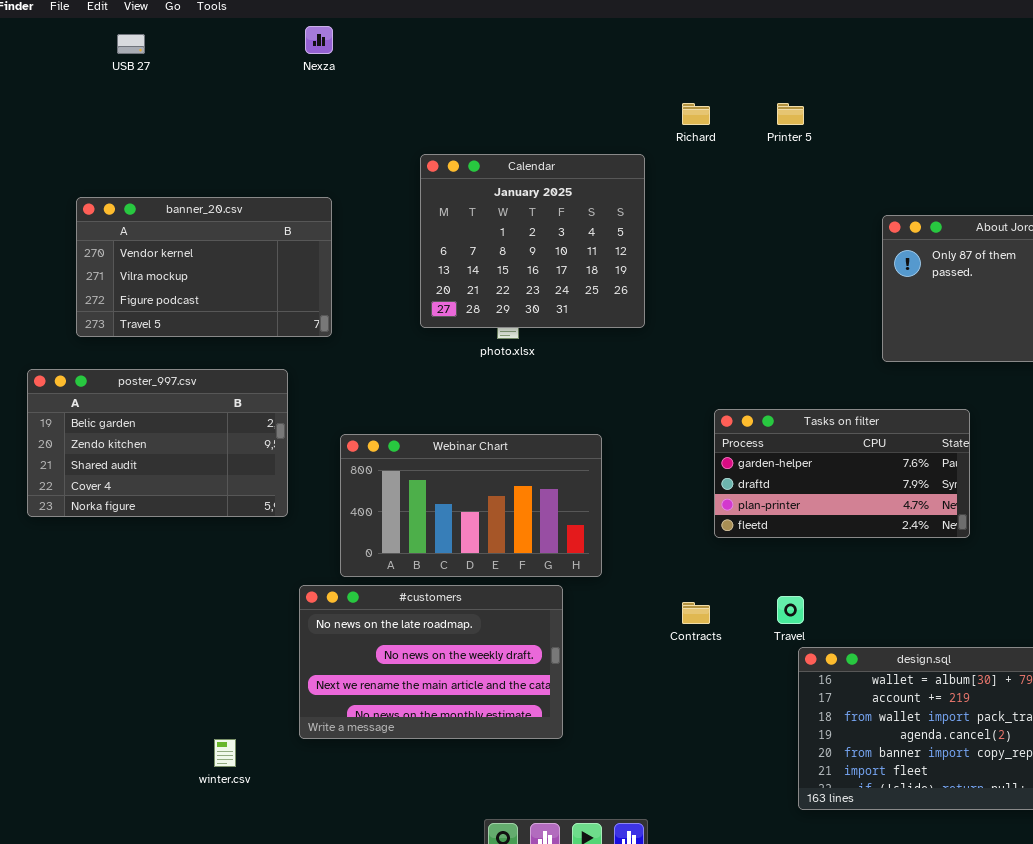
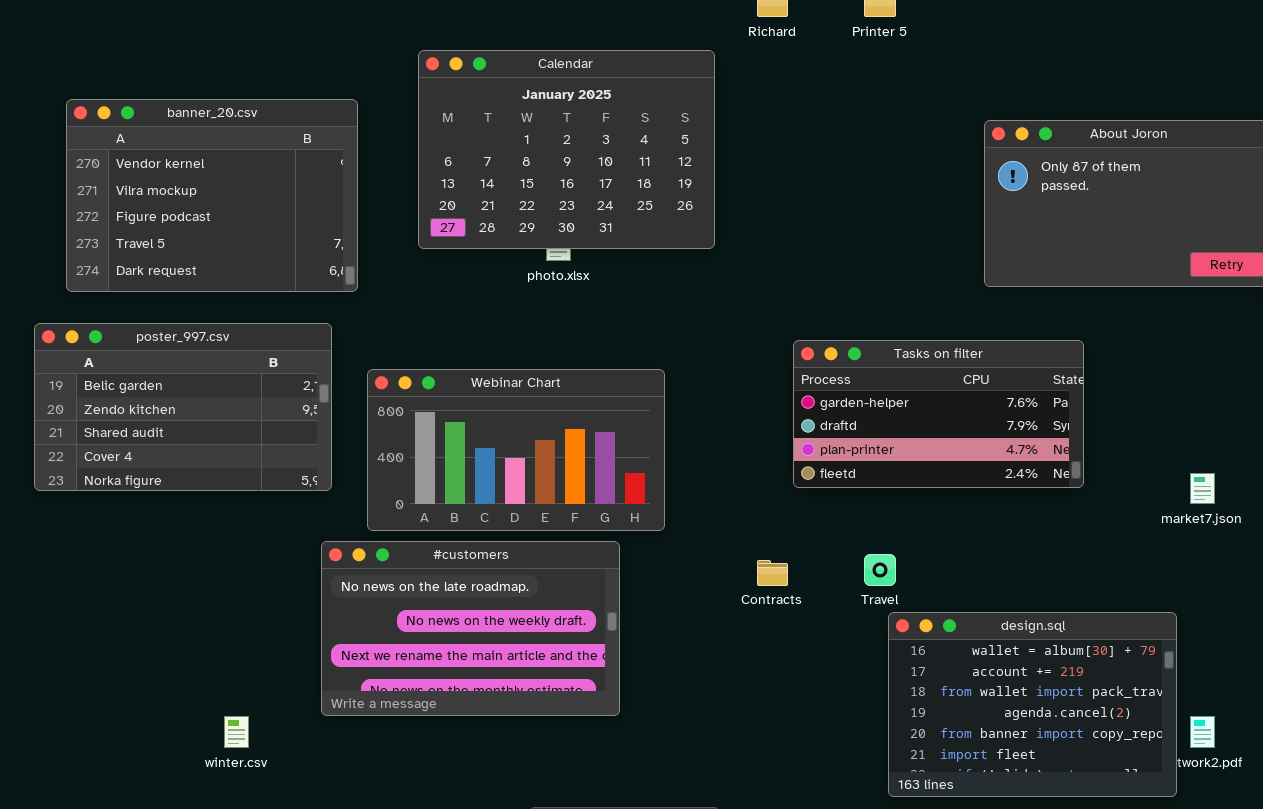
Calendar: [420,154,645,328] -> [418,50,715,249], resized
banner_20.csv: [76,197,332,337] -> [66,99,358,292], resized
poster_997.csv: [27,369,288,517] -> [34,323,332,491], moved

